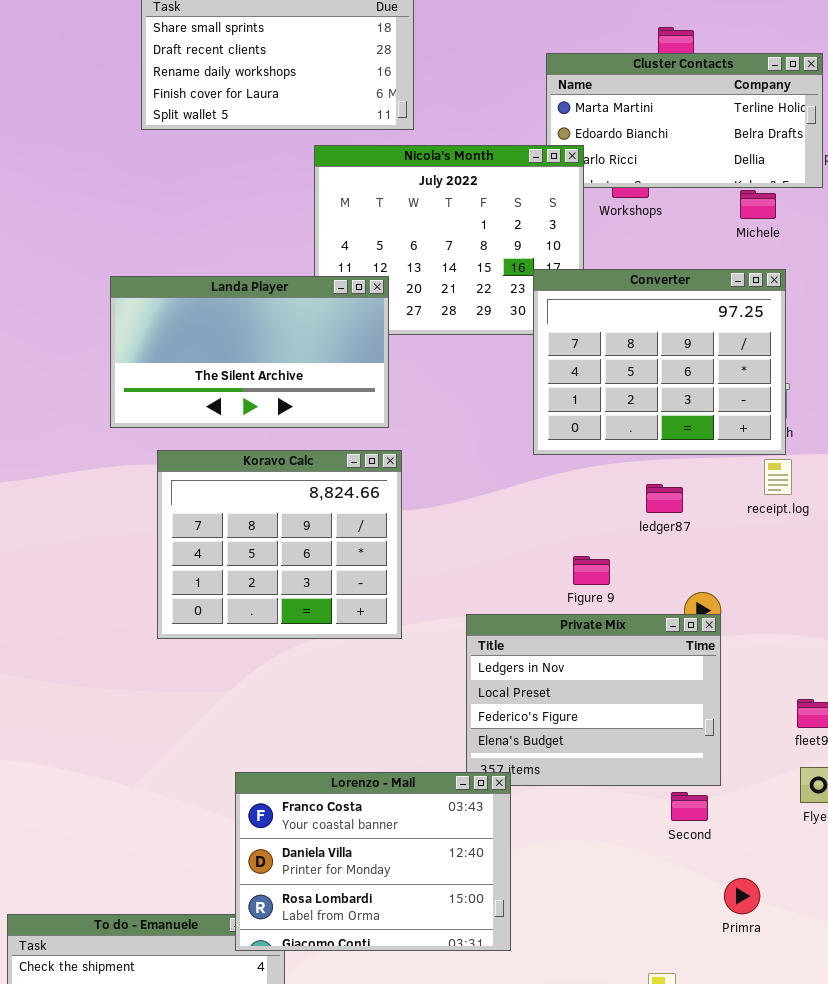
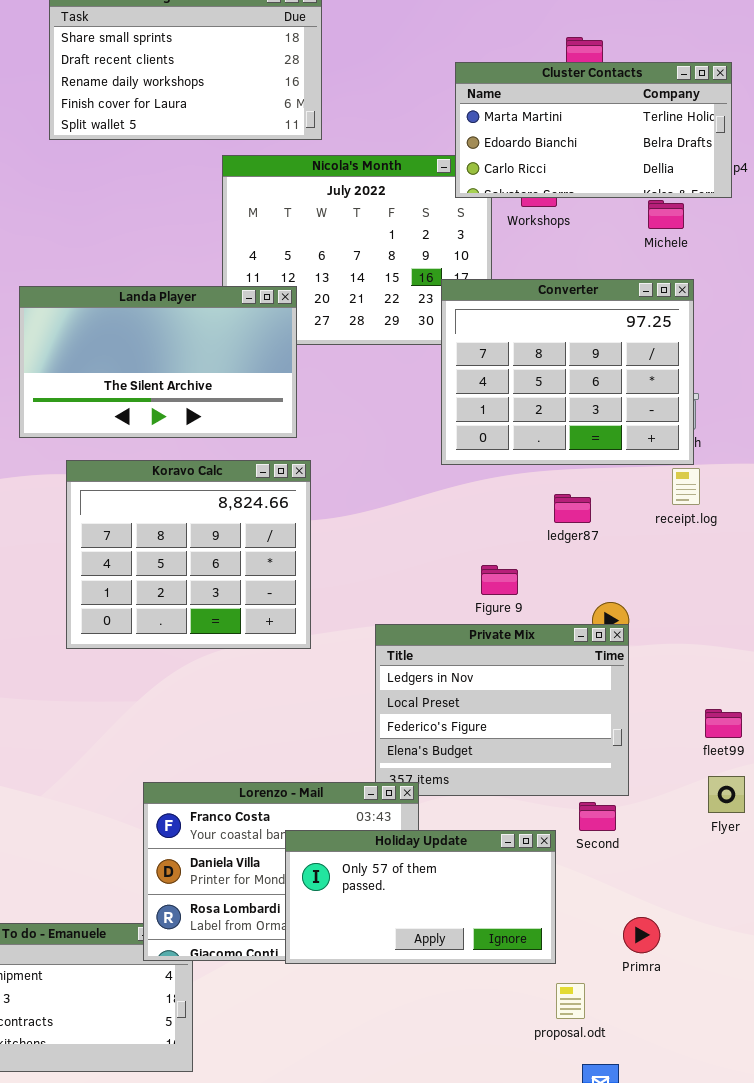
Cluster Contacts: [546,53,823,188] -> [455,62,732,198], raised
Holiday Update: none -> [285,830,556,964], opened
Primra: [724,878,760,914] -> [623,917,660,953], moved

